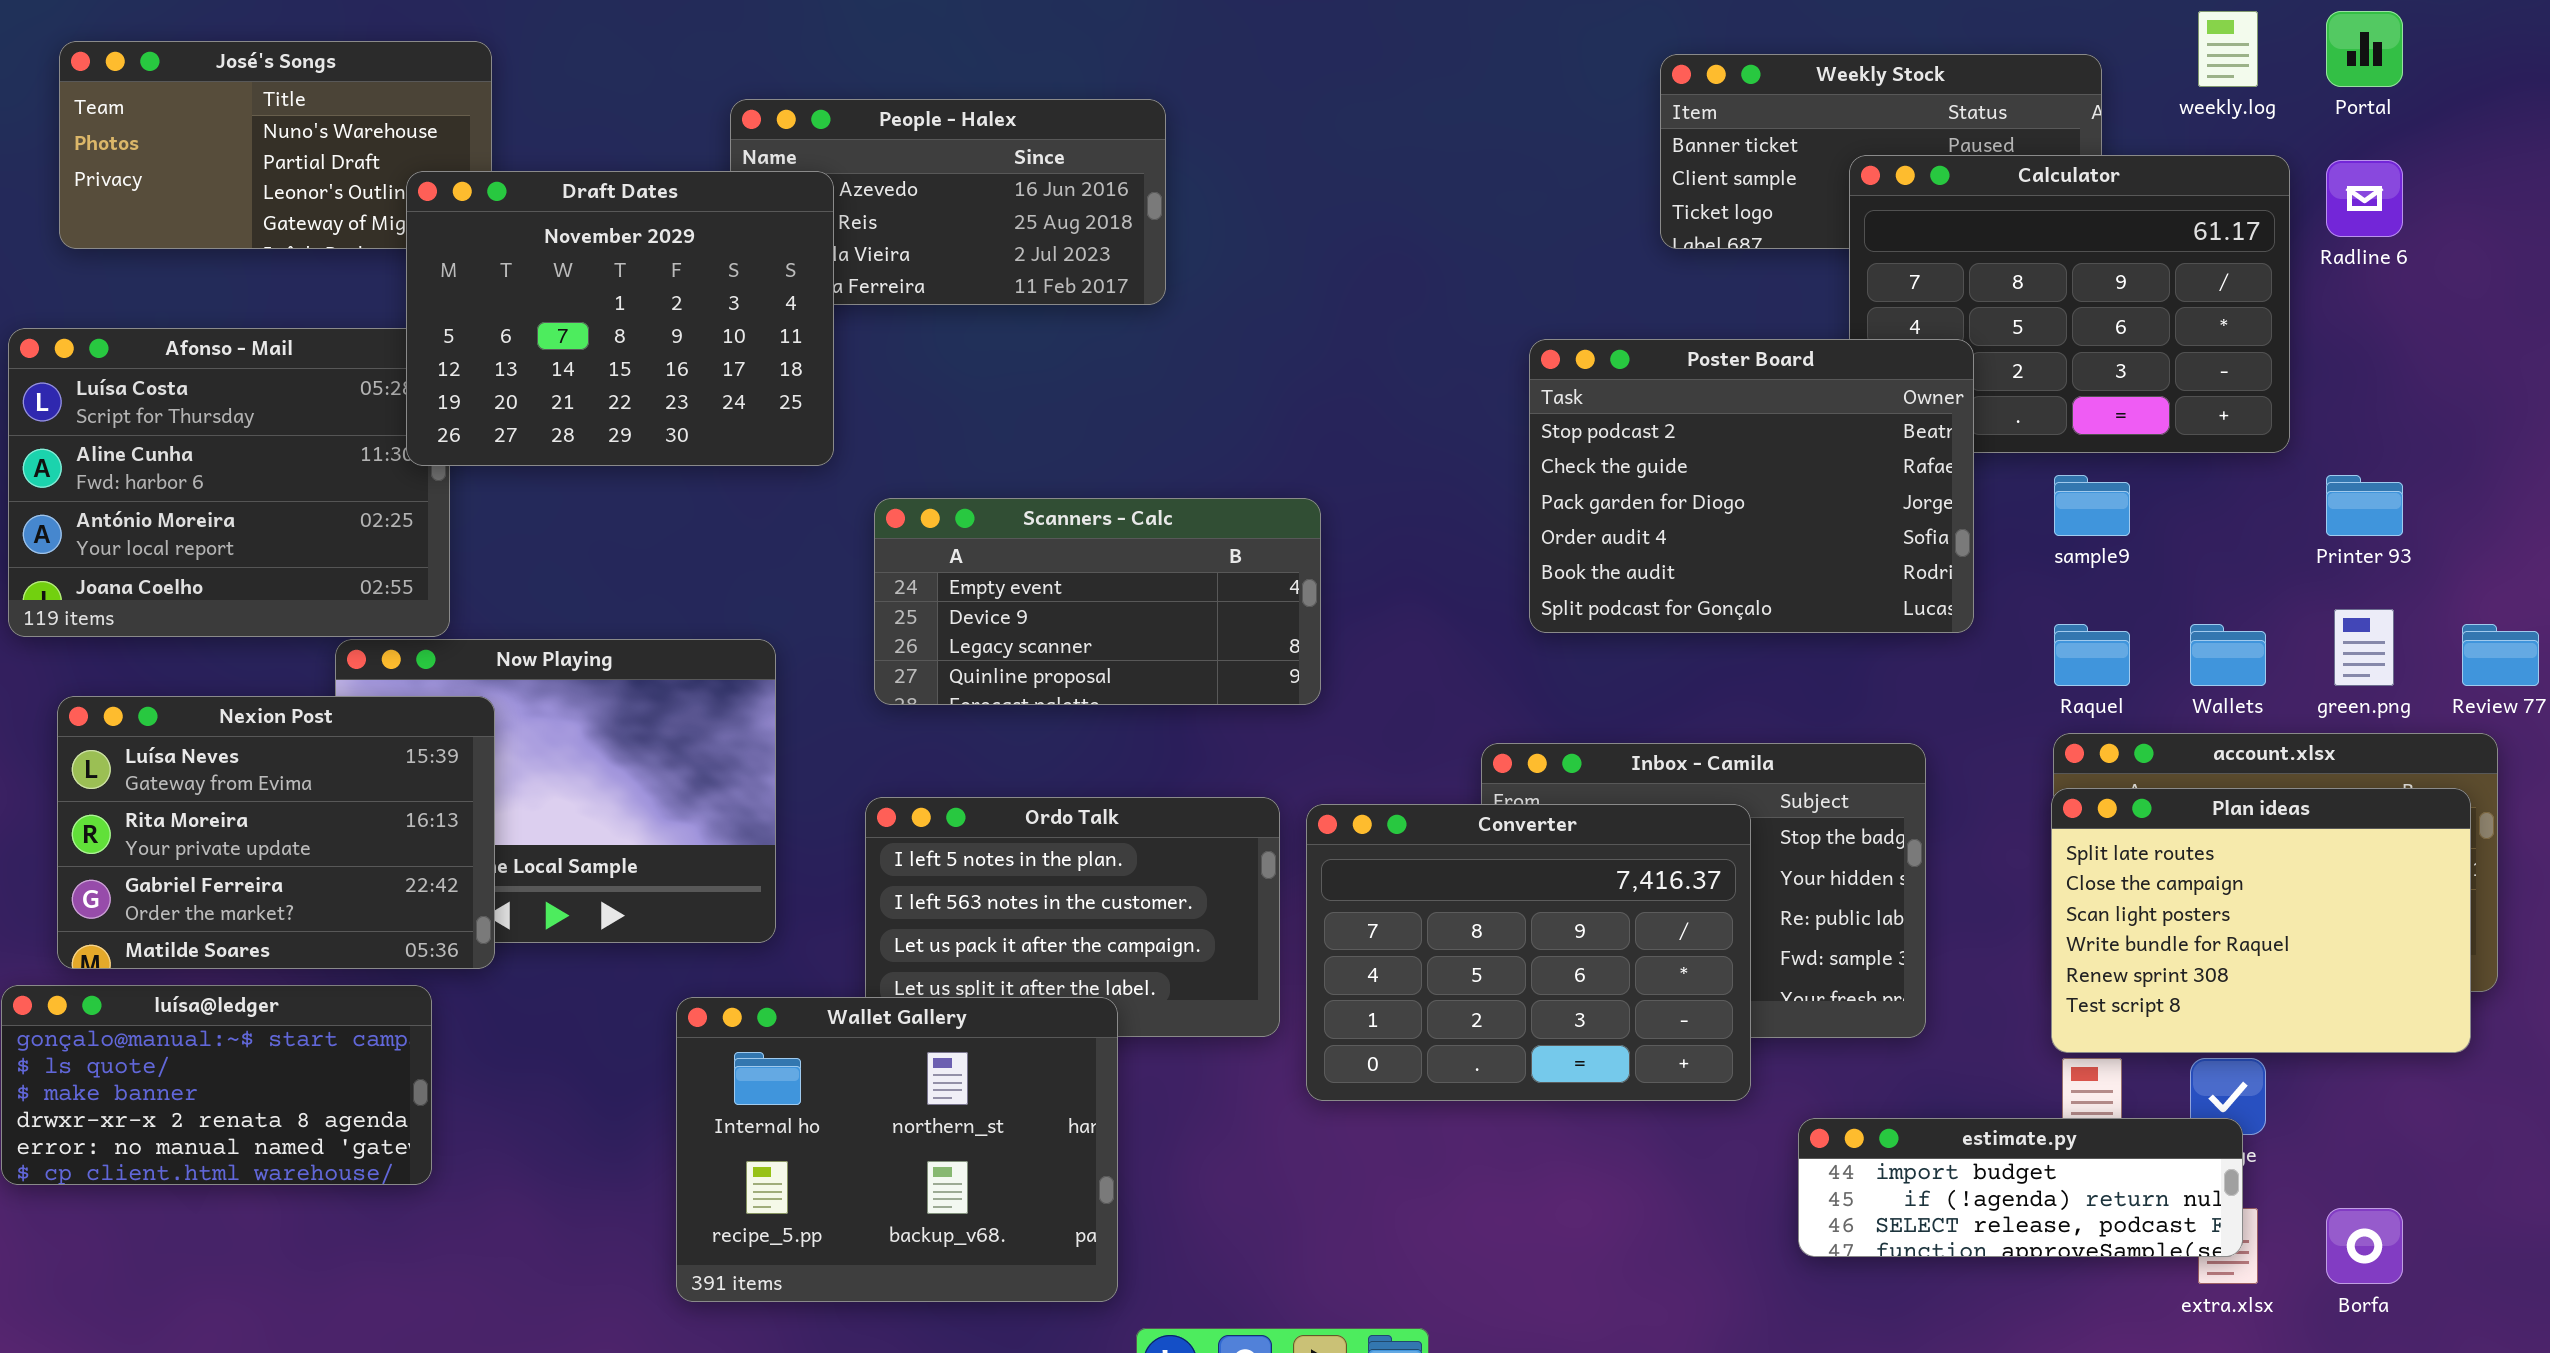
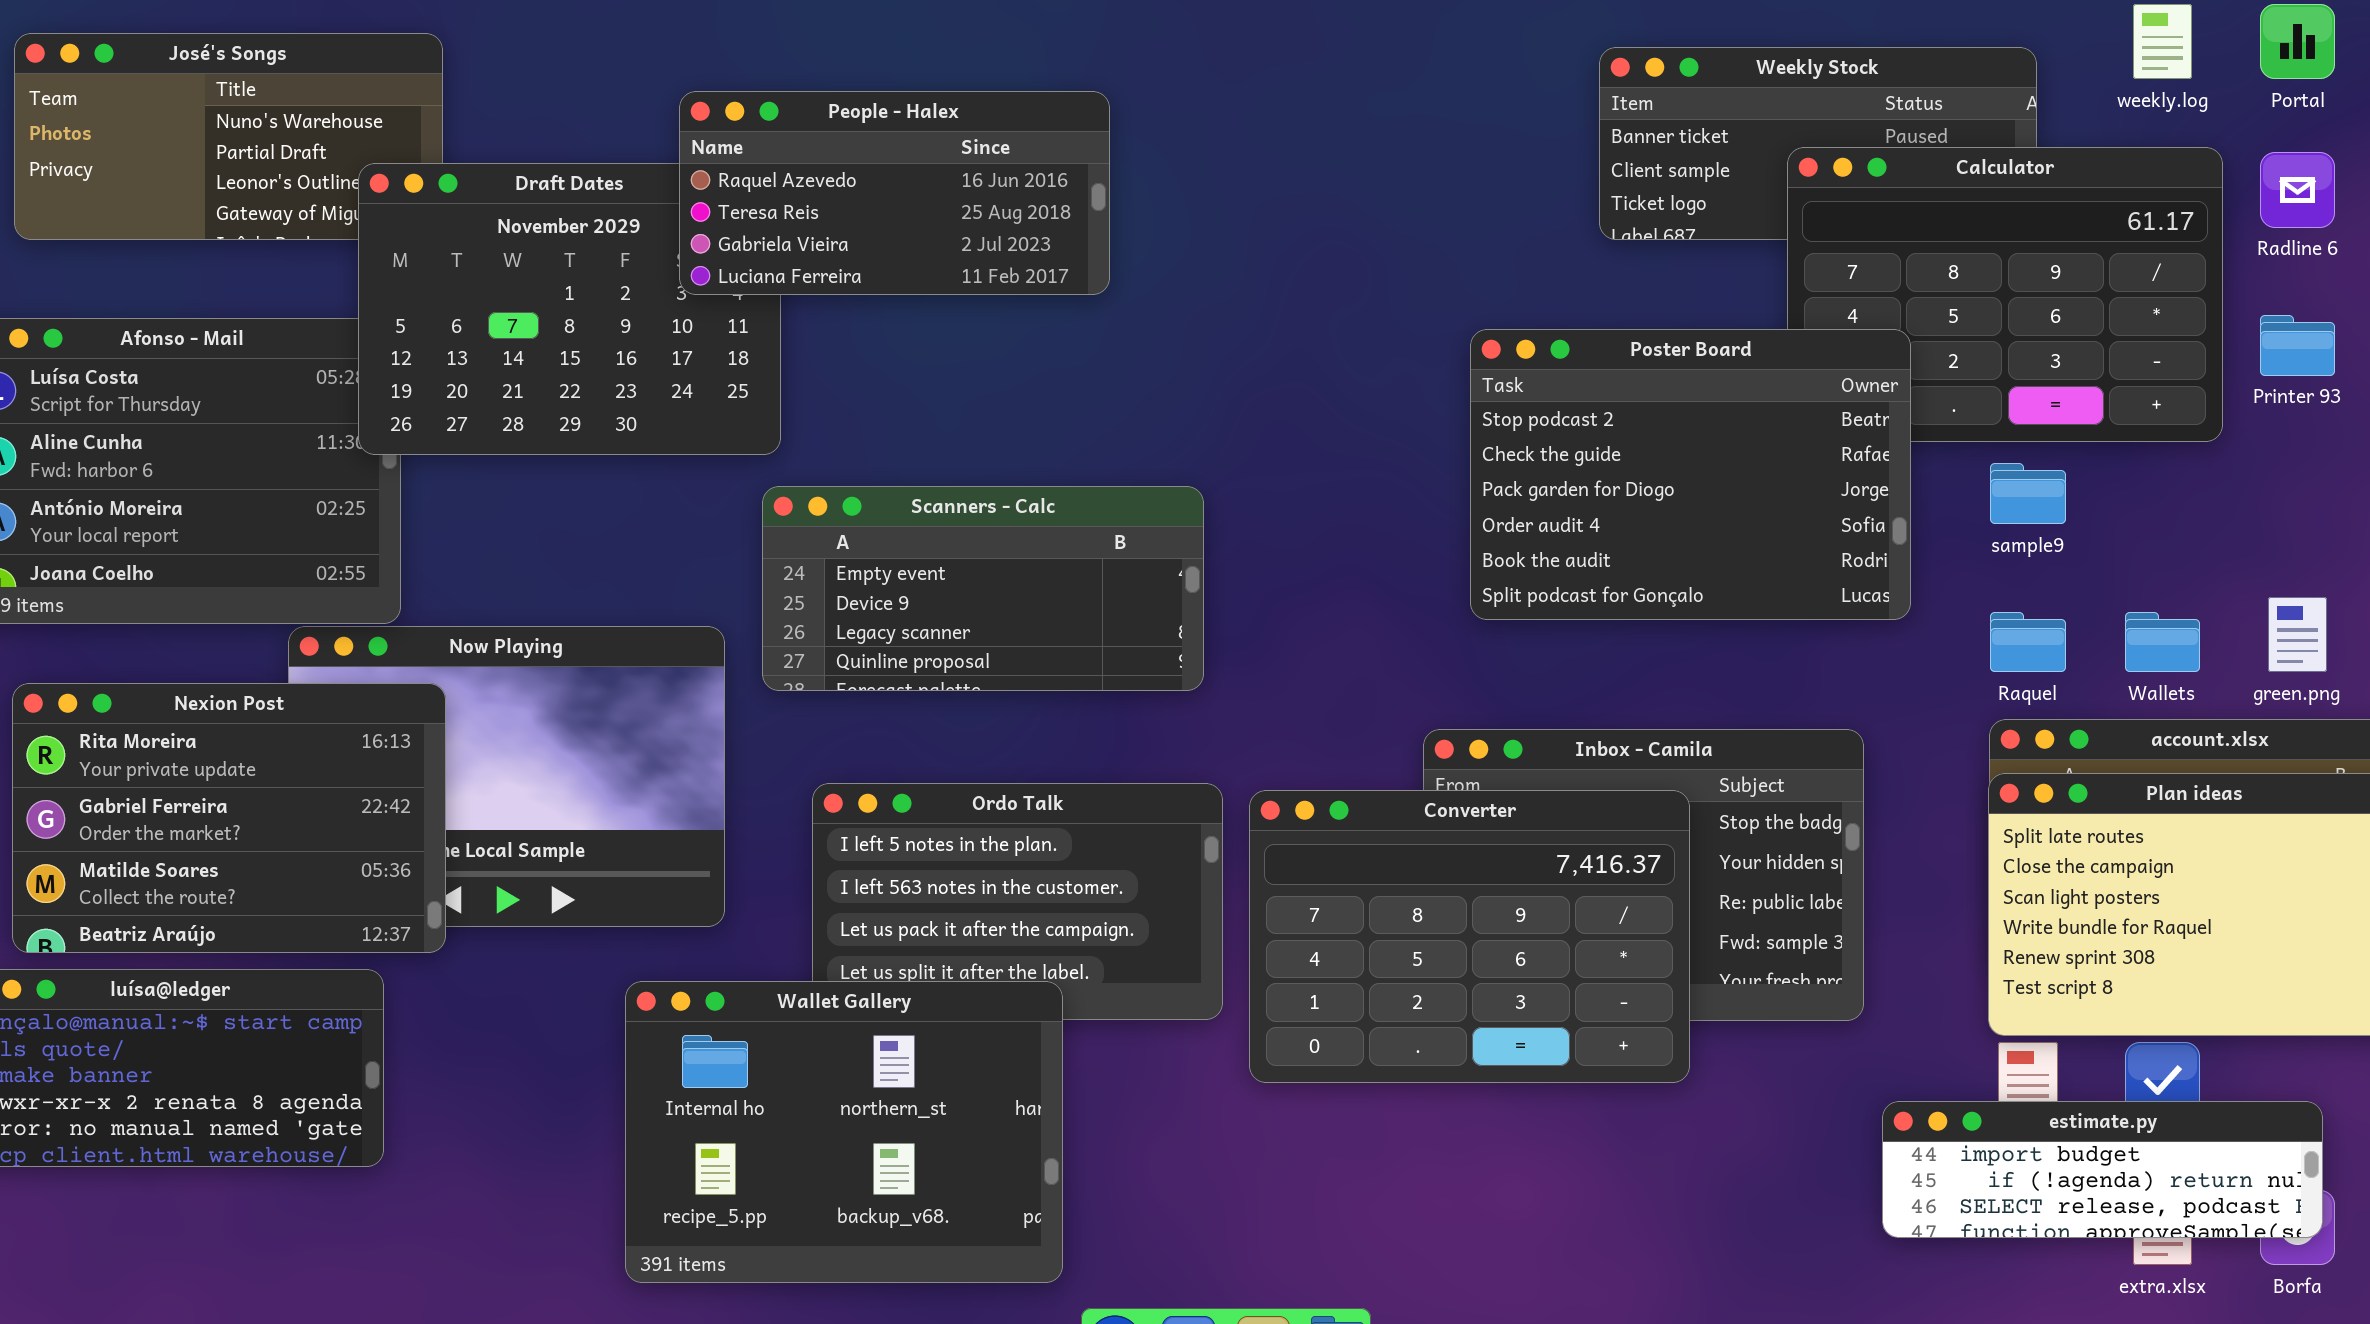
People - Halex: [730,99,1166,305] -> [679,91,1110,295], raised
Printer 93: [2326,475,2403,536] -> [2260,315,2335,376], moved
Scanners - Calc: [874,498,1321,705] -> [762,486,1204,691], moved
Nexion Post: [57,696,495,969] -> [12,683,446,953], scrolled down 1 row
estimate.py: [1798,1118,2243,1257] -> [1882,1101,2323,1238], moved

